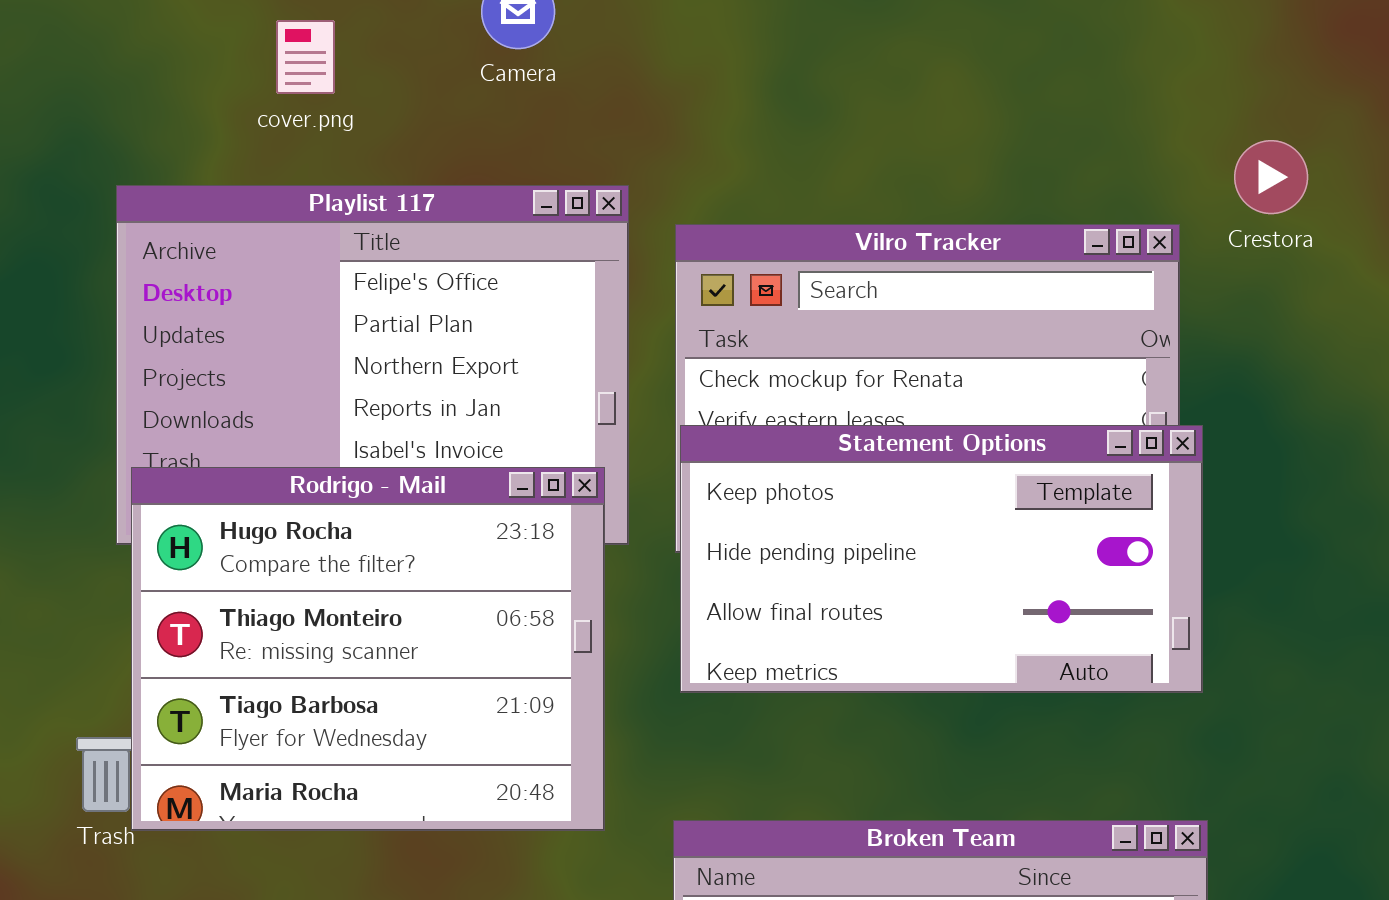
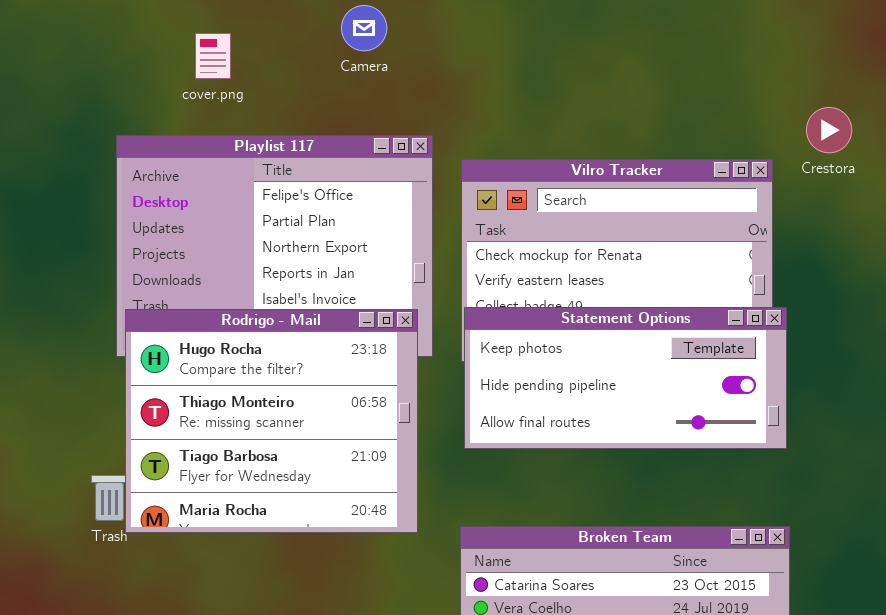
cover.png: [276,20,335,94] -> [195,33,231,79], moved
Statement Options: [680,425,1203,693] -> [464,307,787,449], resized

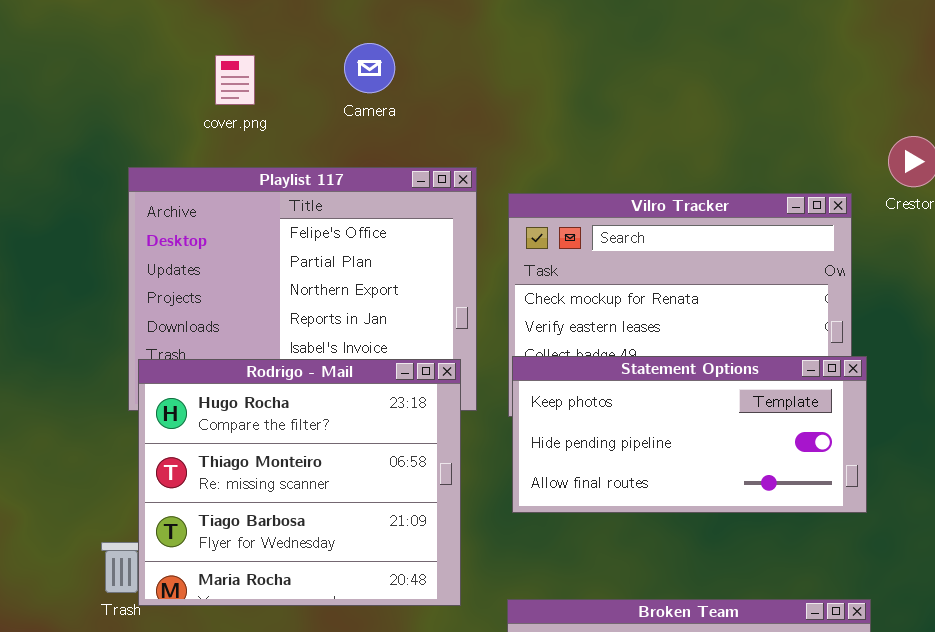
Camera: [341,5,387,51] -> [344,43,395,93], moved

